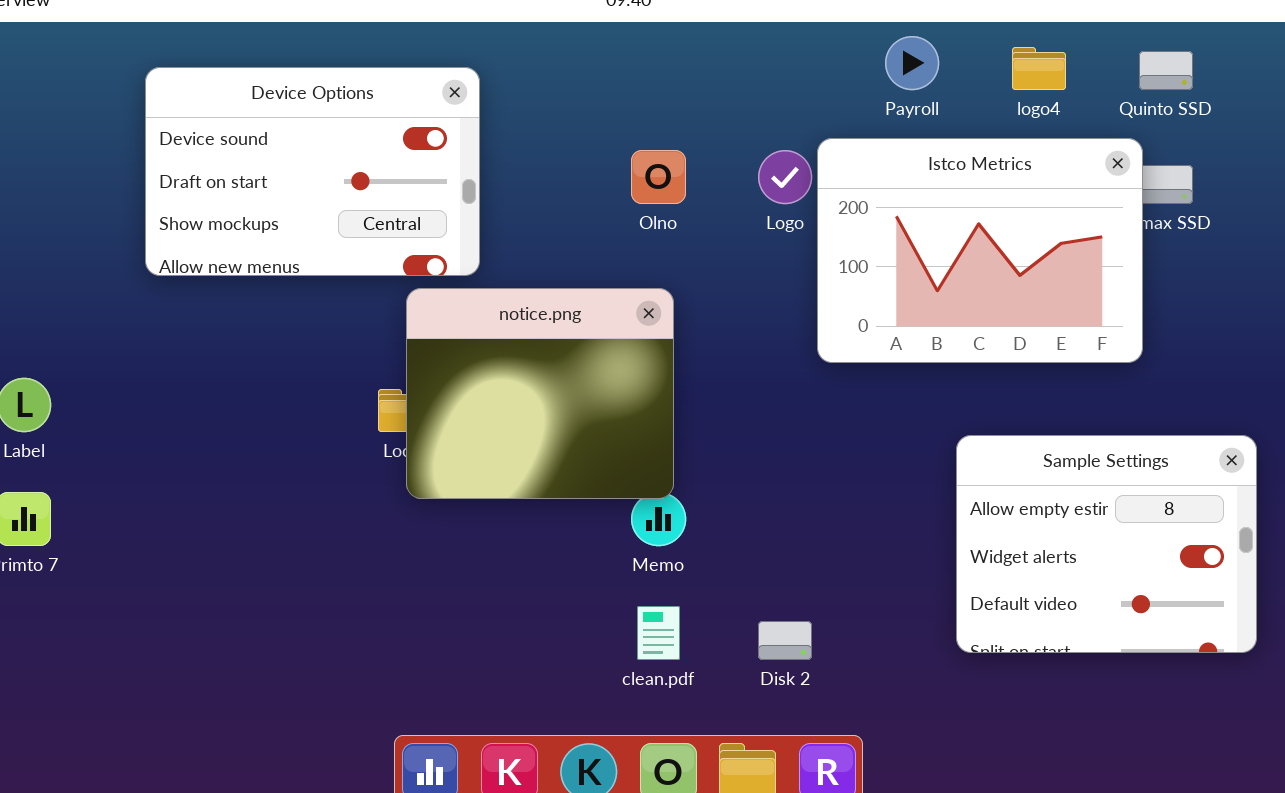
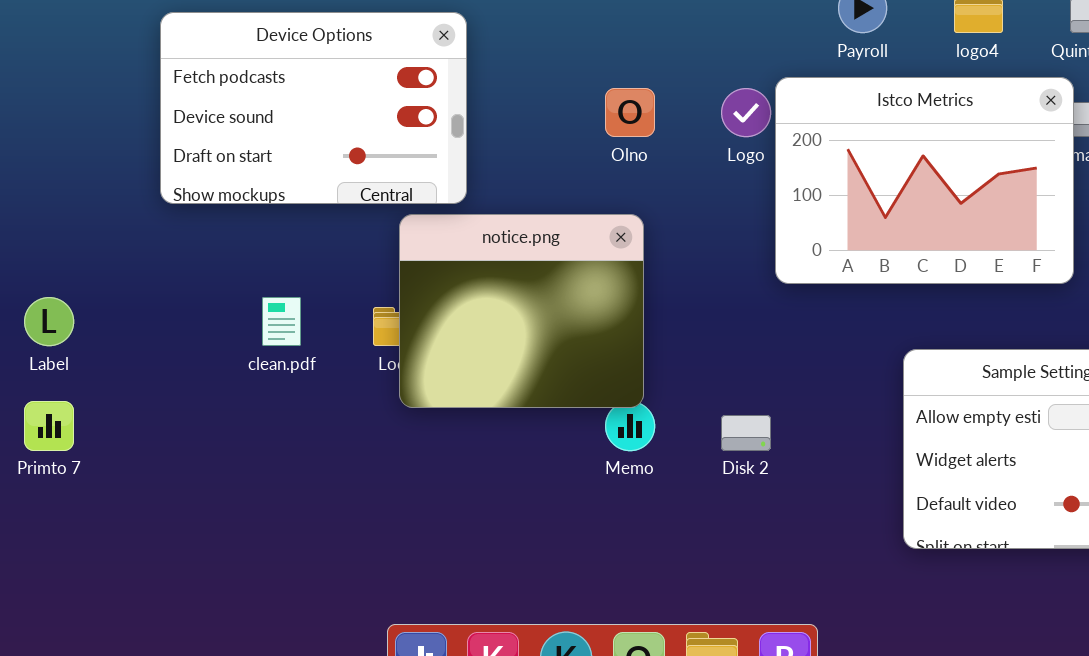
Device Options: [145,67,480,276] -> [160,12,467,204], scrolled up 1 row
clean.pdf: [637,606,680,660] -> [262,297,301,346], moved
Disk 2: [758,621,812,660] -> [721,415,771,451], moved

